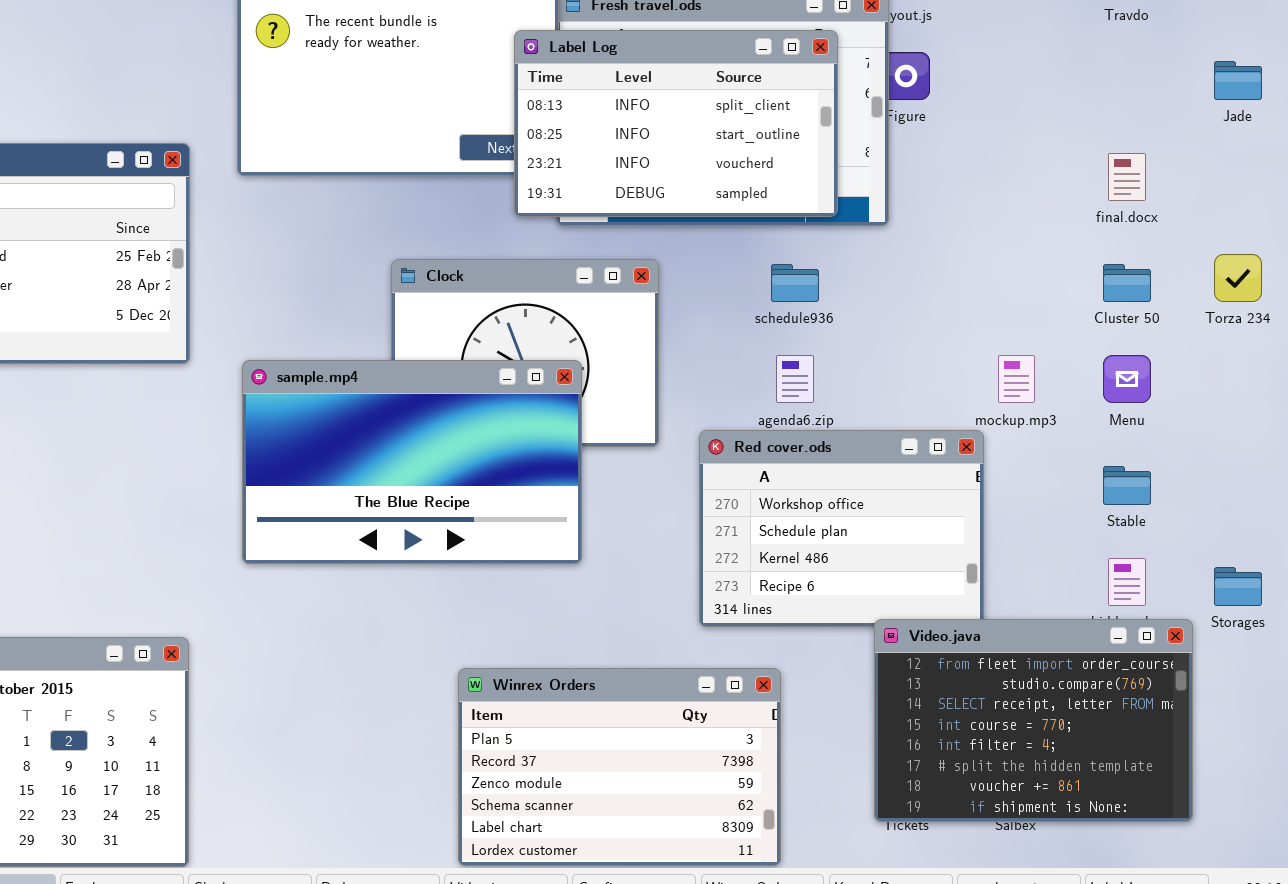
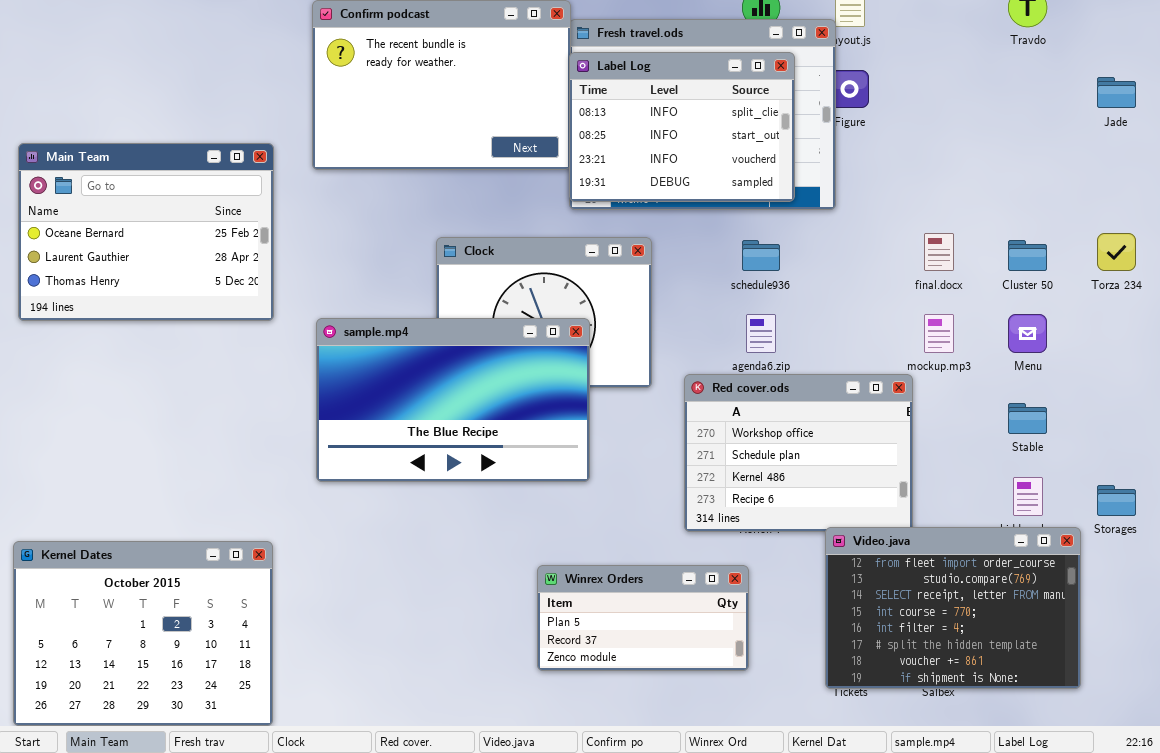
Label Log: [514,30,838,217] -> [569,52,795,202], resized
final.docx: [1108,153,1146,201] -> [924,233,954,271], moved
Winrex Orders: [458,668,781,866] -> [537,565,749,671], resized

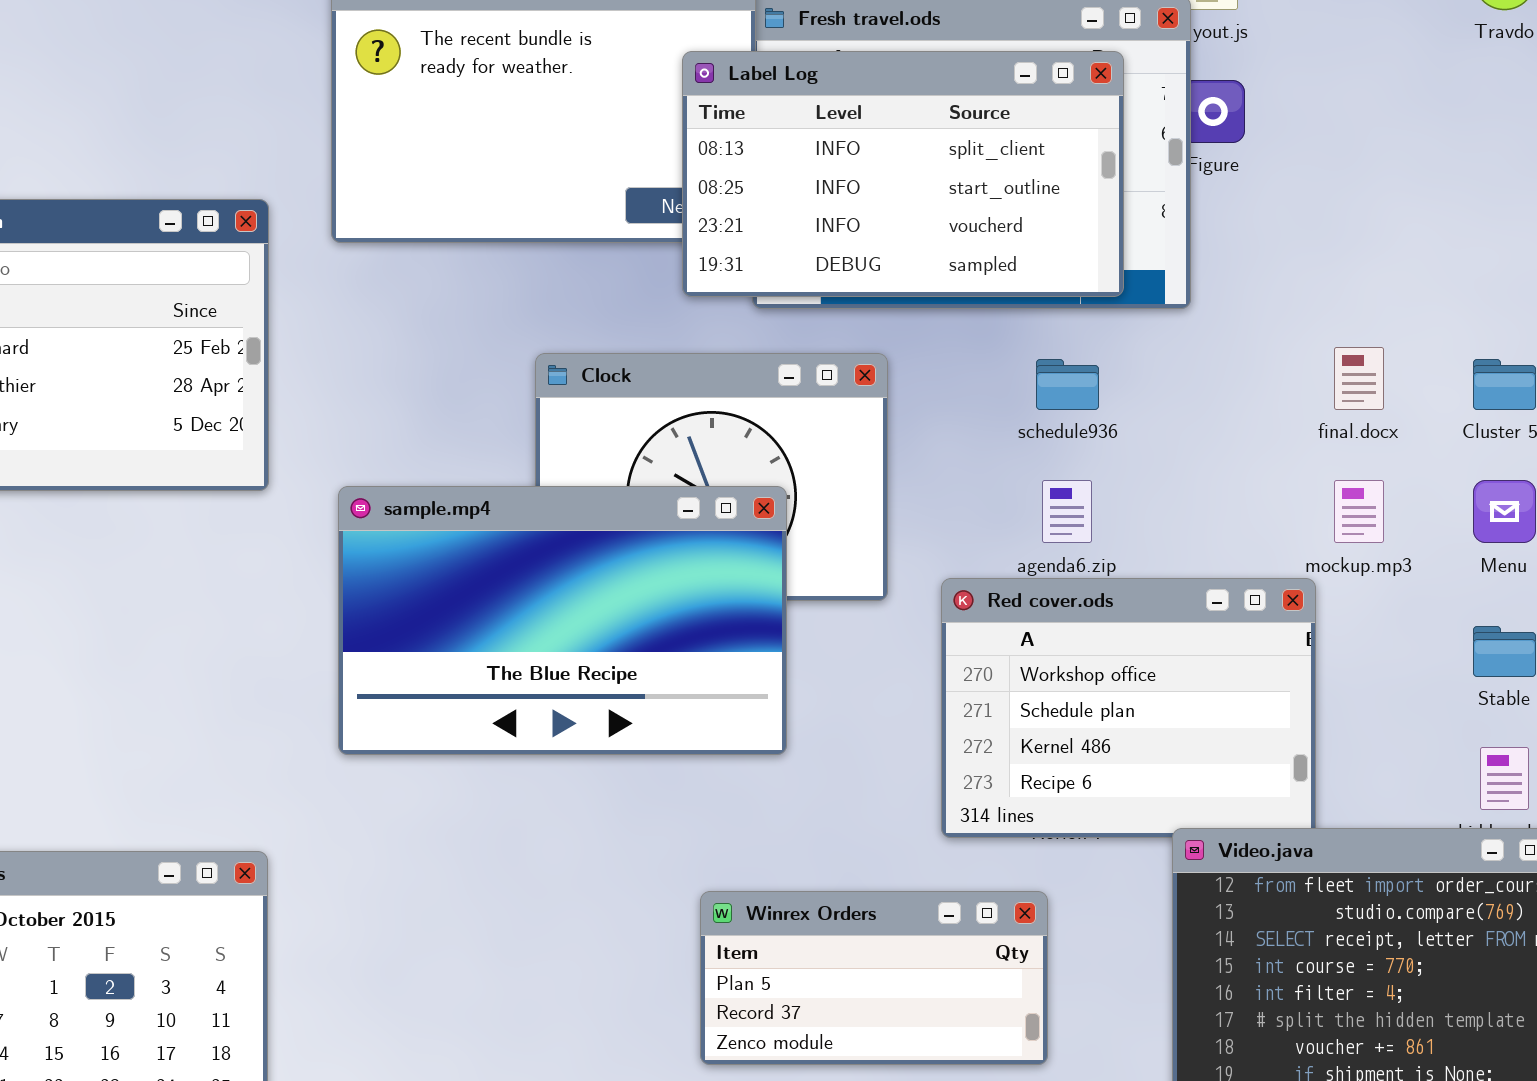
Label Log: [569,52,795,202] -> [682,51,1124,297], resized

